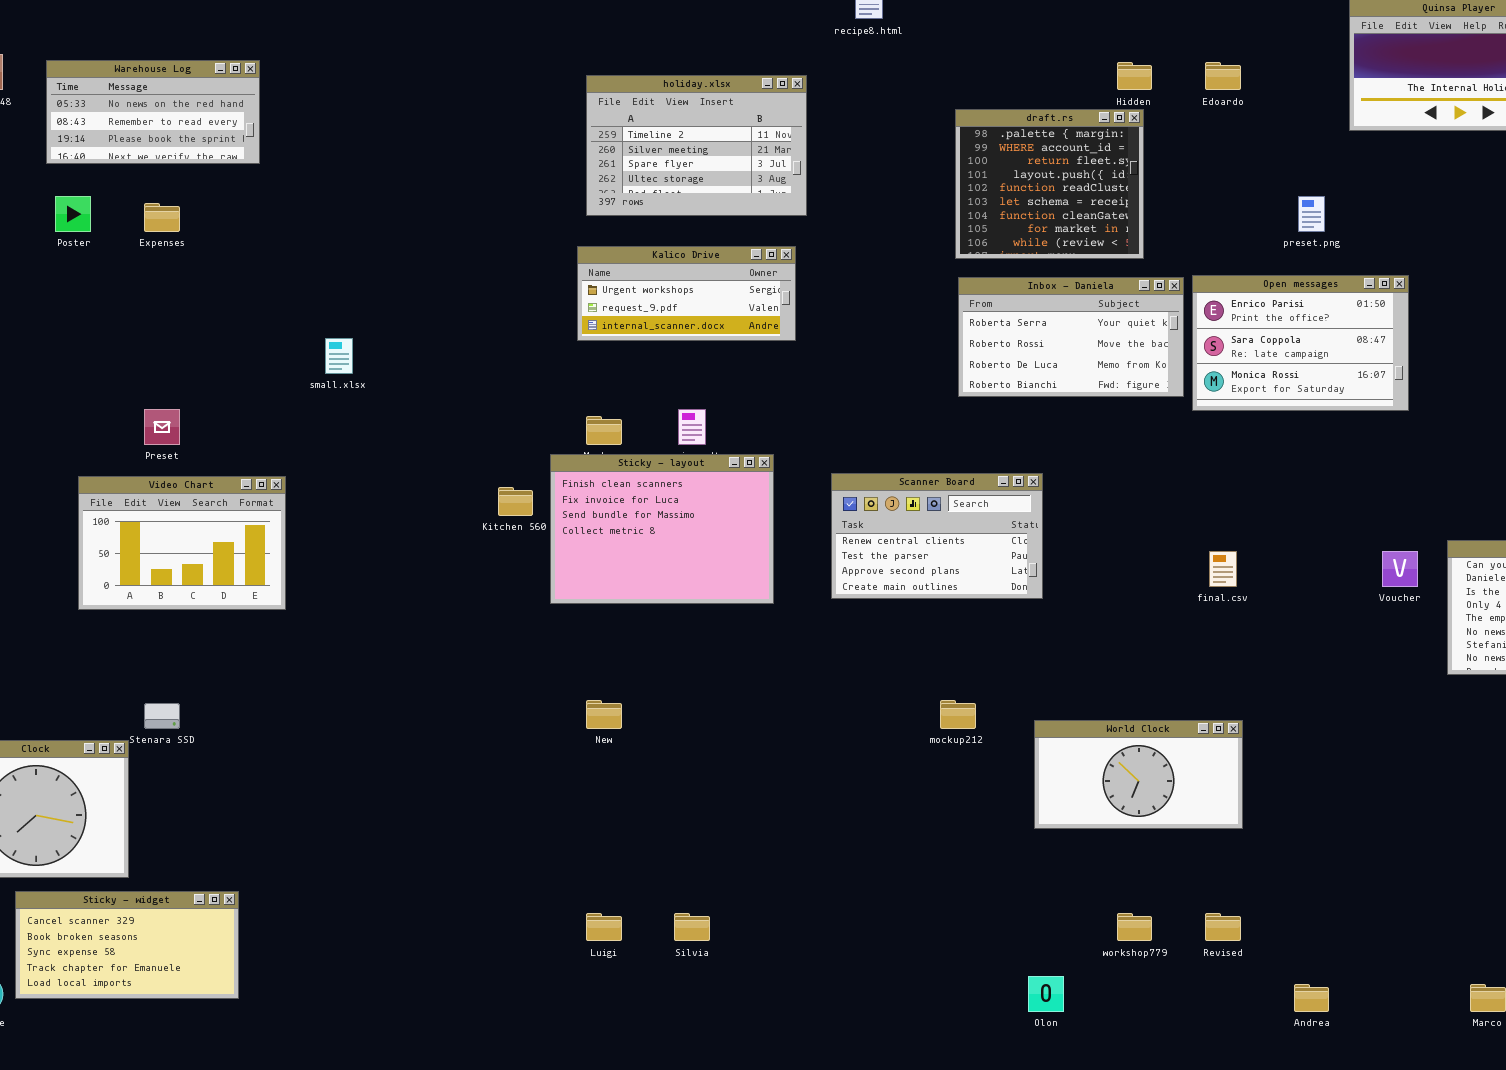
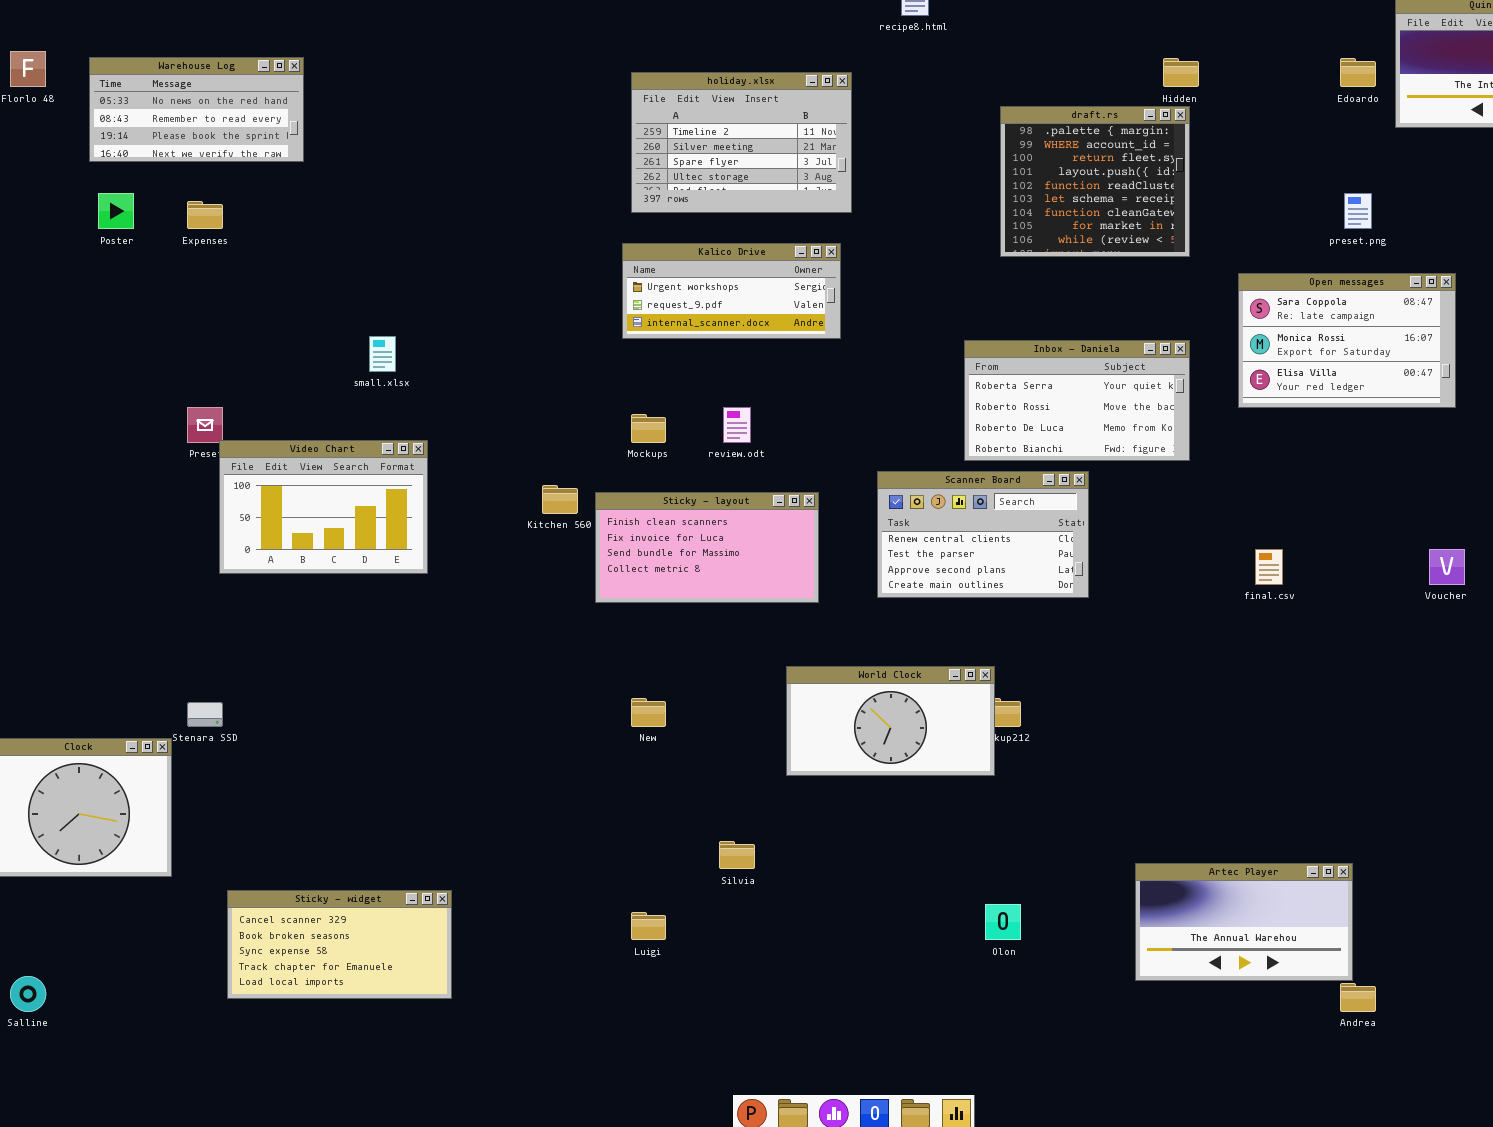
Edoardo: [1205,62,1241,90] -> [1340,58,1376,87], moved
Open messages: [1192,275,1409,411] -> [1238,273,1456,408], scrolled down 1 row
Inbox - Daniela: [958,277,1184,397] -> [964,340,1190,461], moved
Sticky - layout: [550,454,774,604] -> [595,492,819,603], resized
Video Chart: [78,476,286,610] -> [219,440,428,574], moved
World Clock: [1034,720,1243,829] -> [786,666,995,776], moved
Artec Player: none -> [1135,863,1353,981], opened
Sticky - widget: [15,891,239,999] -> [227,890,452,999], moved
Silvia: [674,913,710,941] -> [719,841,755,869], moved
Olon: [1028,976,1064,1012] -> [985,904,1021,940], moved

